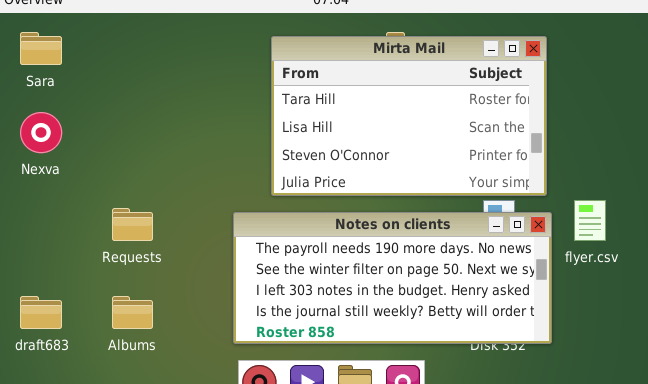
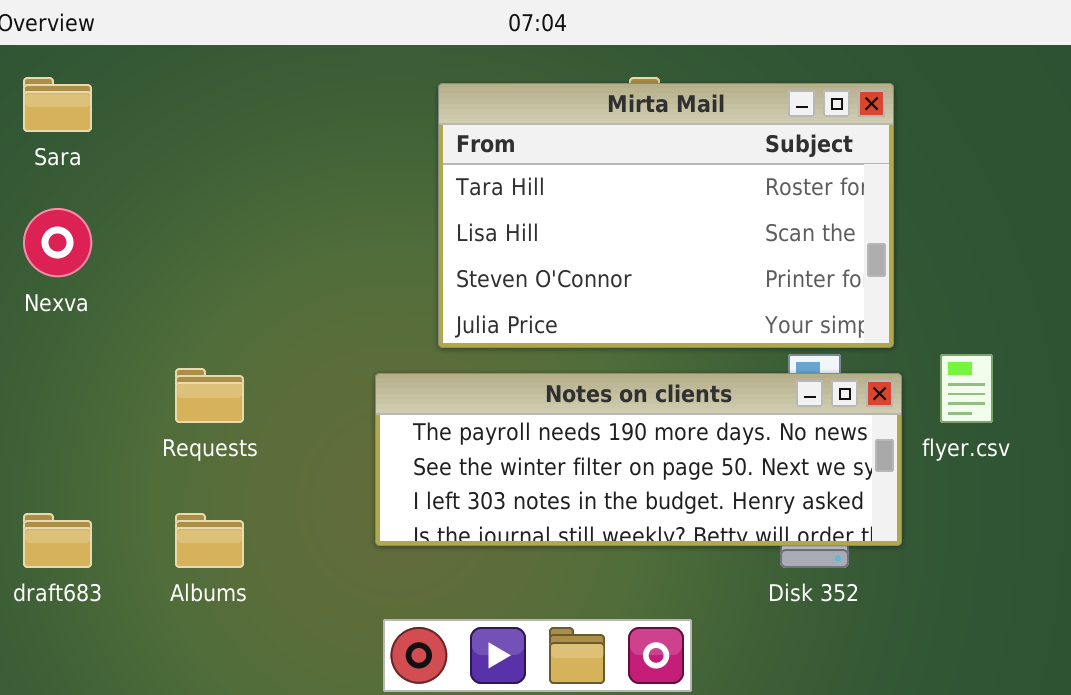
Notes on clients: [233,212,552,344] -> [375,373,902,546], resized

